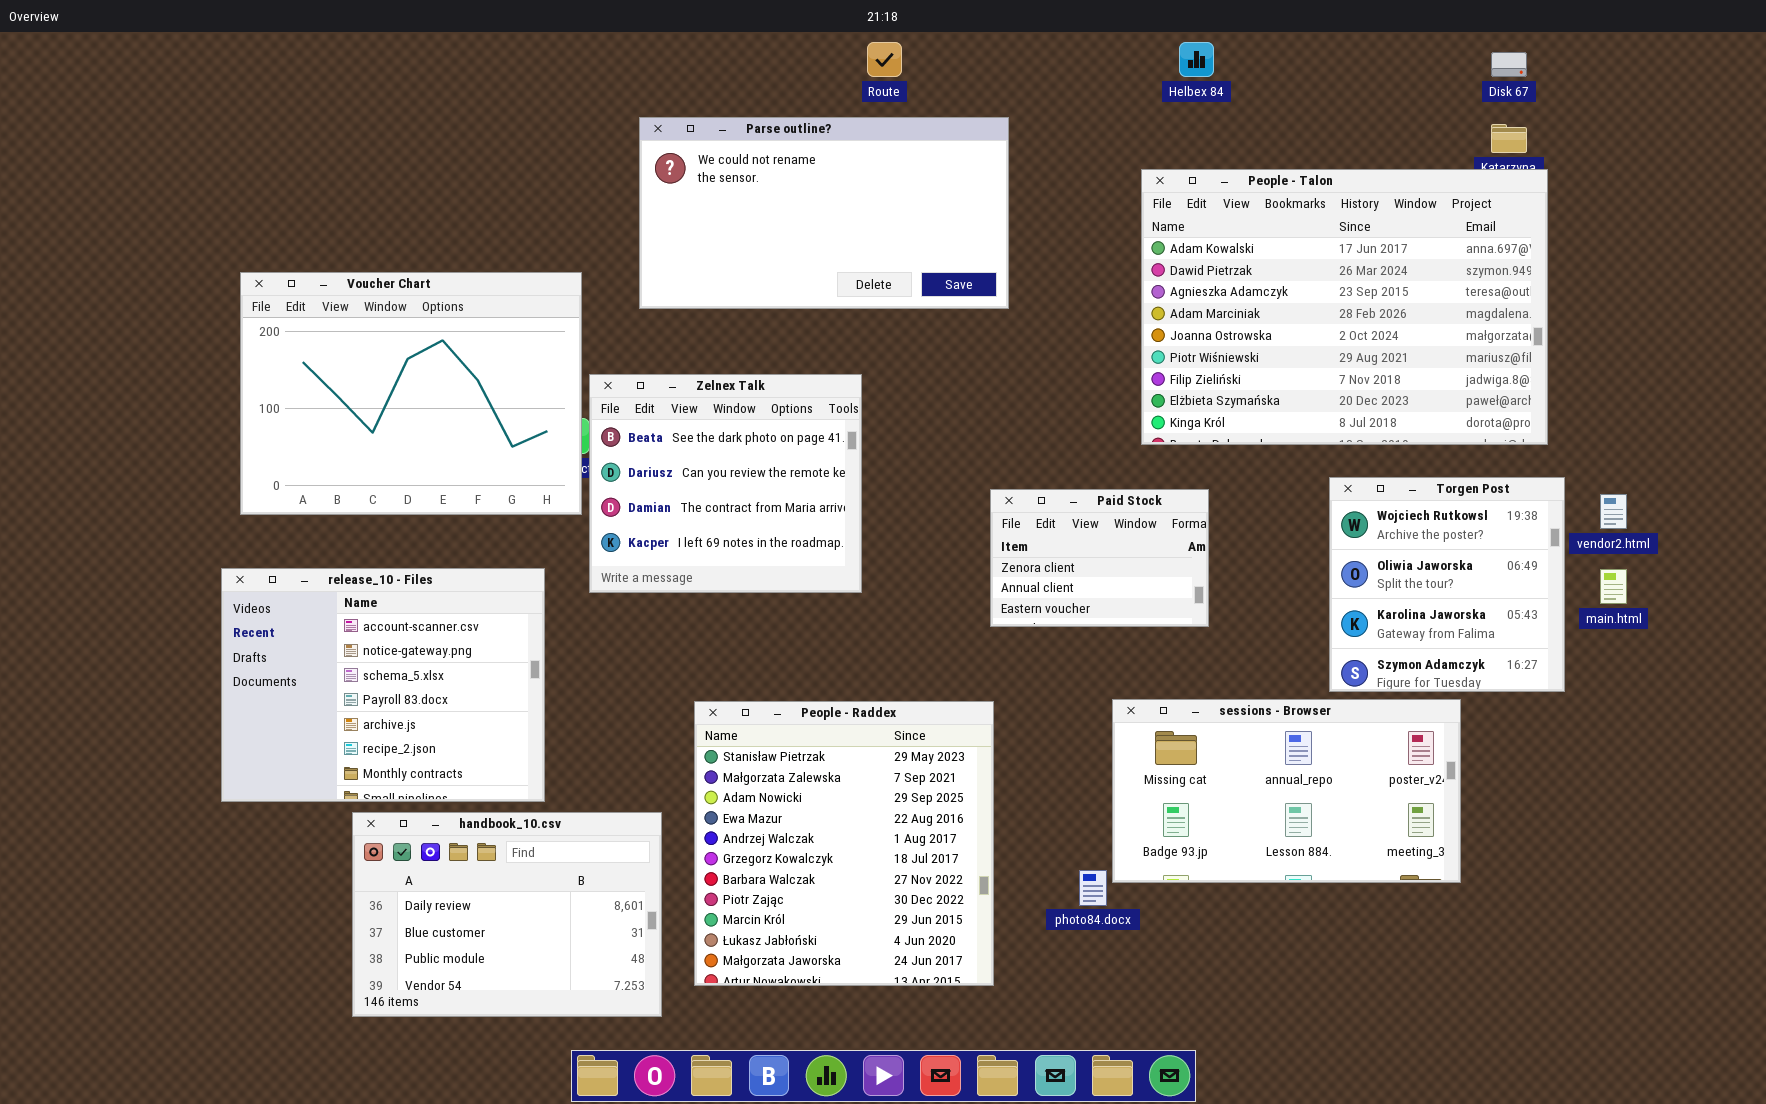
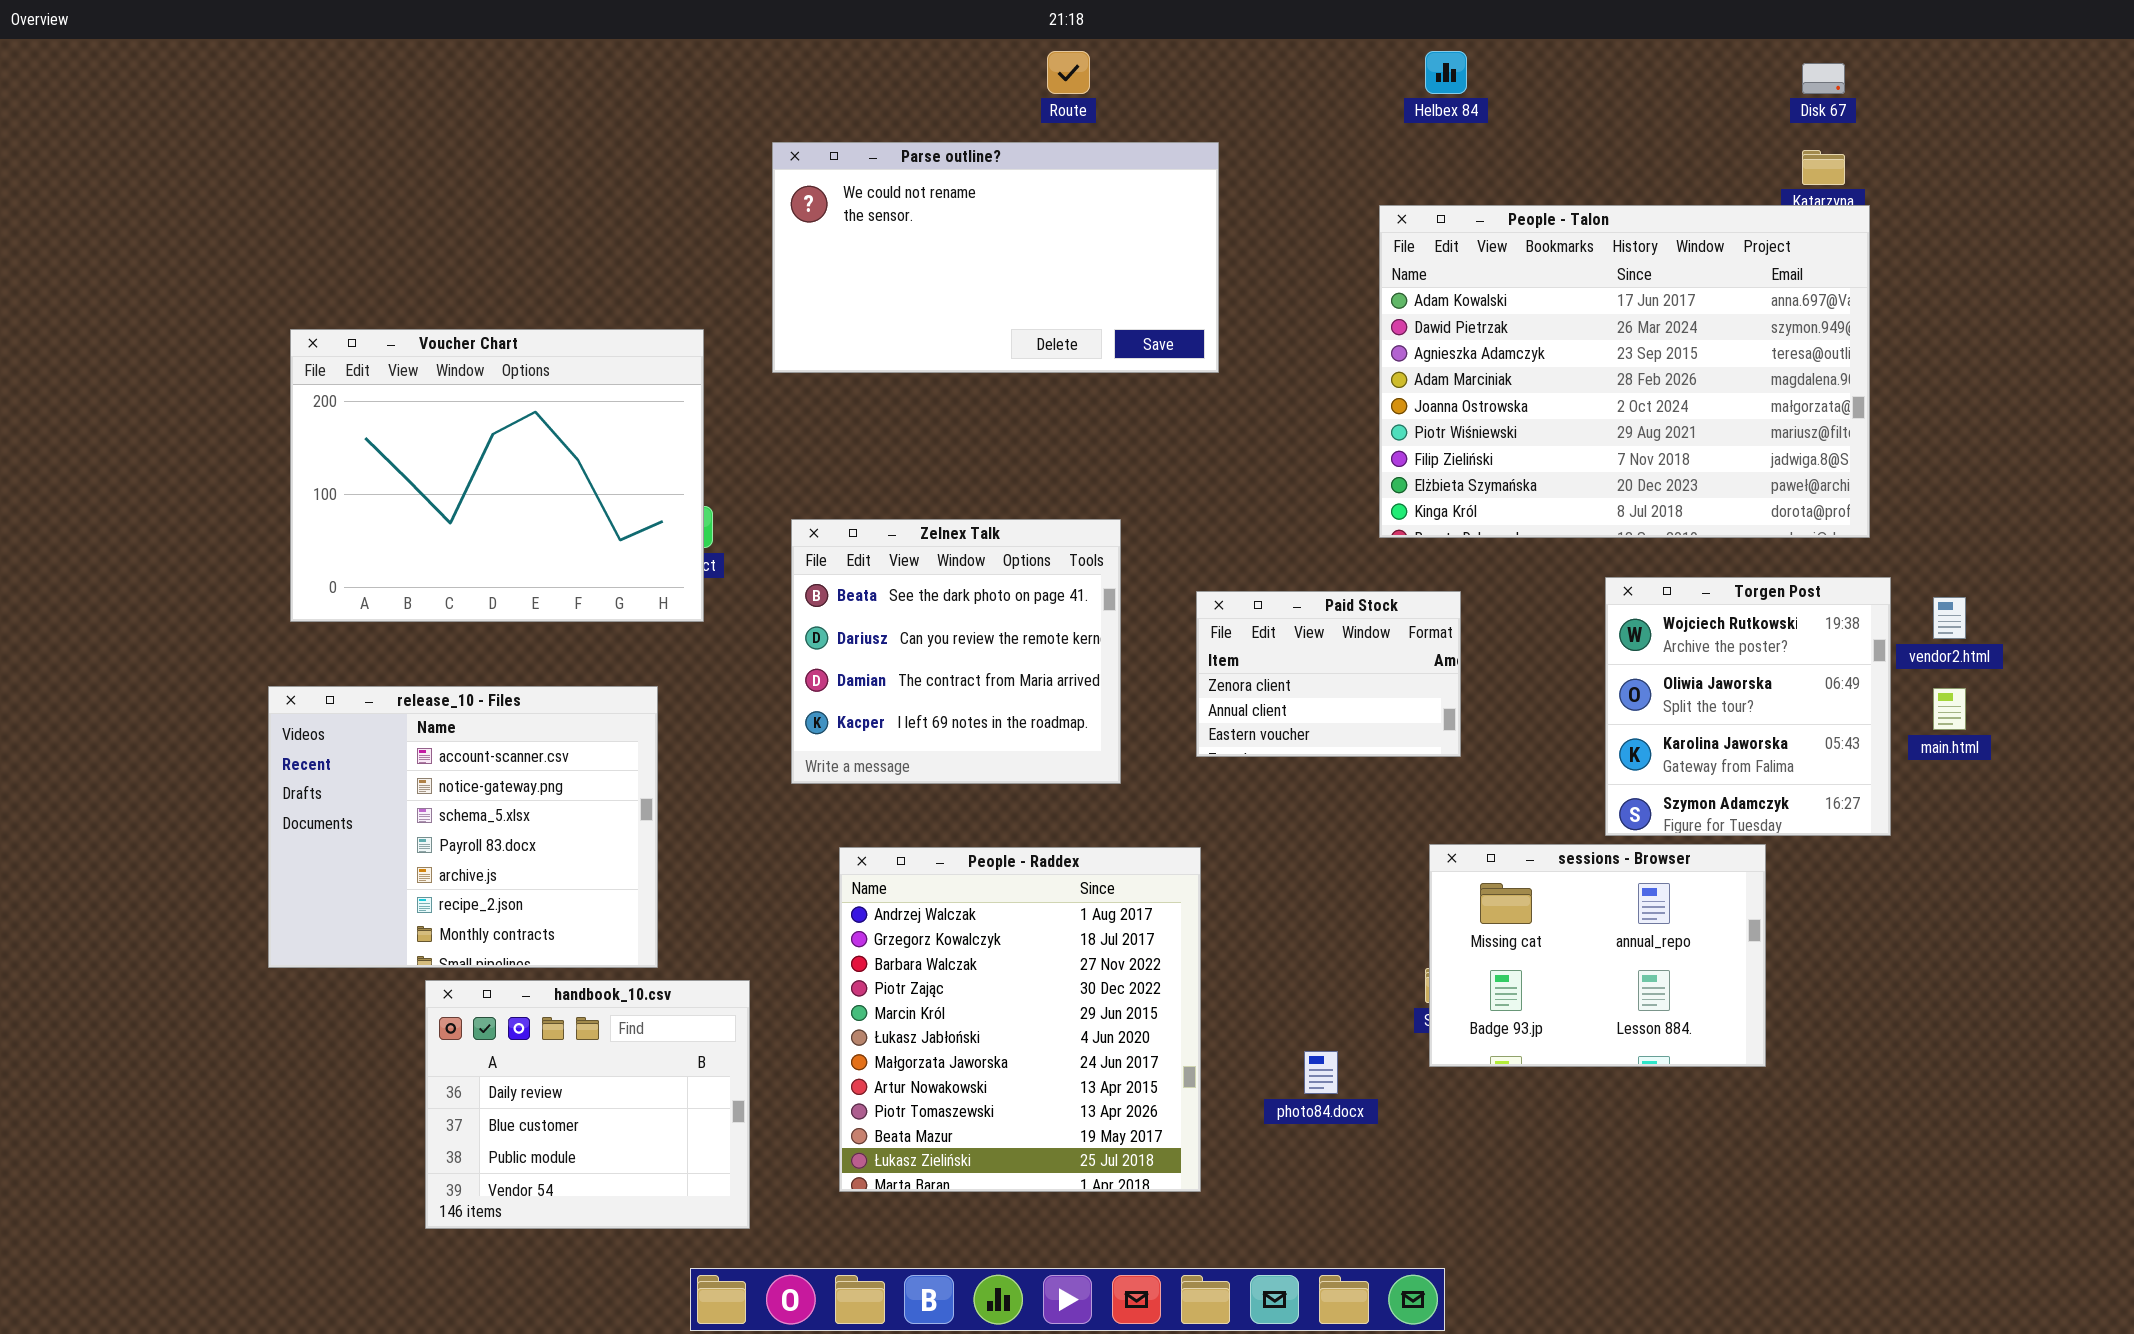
Zelnex Talk: [589,374,862,593] -> [791,519,1121,784], moved
sessions - Browser: [1112,699,1461,883] -> [1429,844,1766,1067], resized
People - Raddex: [694,701,994,986] -> [839,847,1201,1192], scrolled down 4 rows
handbook_10.csv: [352,812,662,1017] -> [425,980,750,1229], resized

